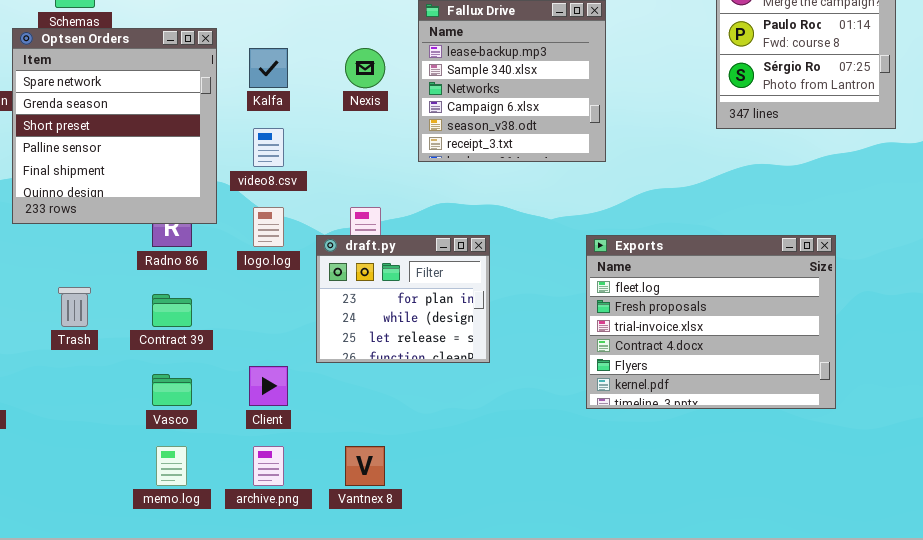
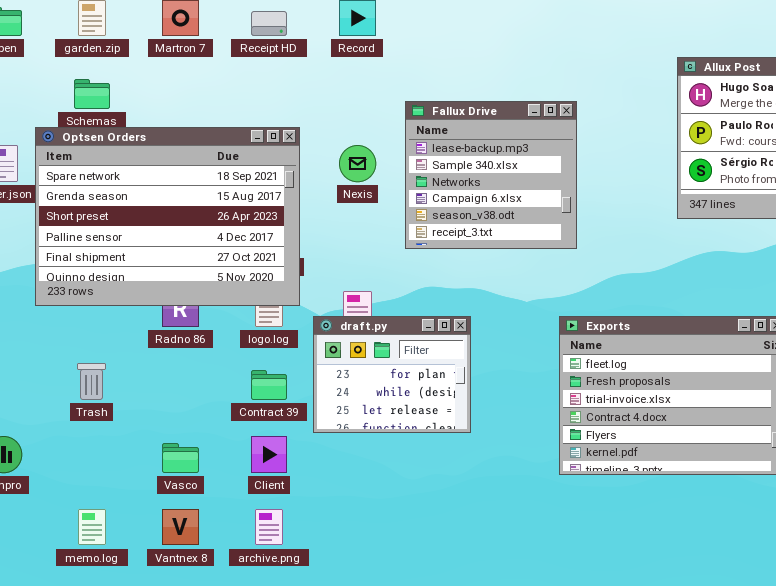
Optsen Orders: [12,28,217,224] -> [35,127,300,306], resized
Contract 39: [152,294,192,327] -> [251,370,287,400], moved
memo.log: [156,446,187,486] -> [78,509,106,545], moved
Vantnex 8: [345,446,385,486] -> [162,509,199,545], moved

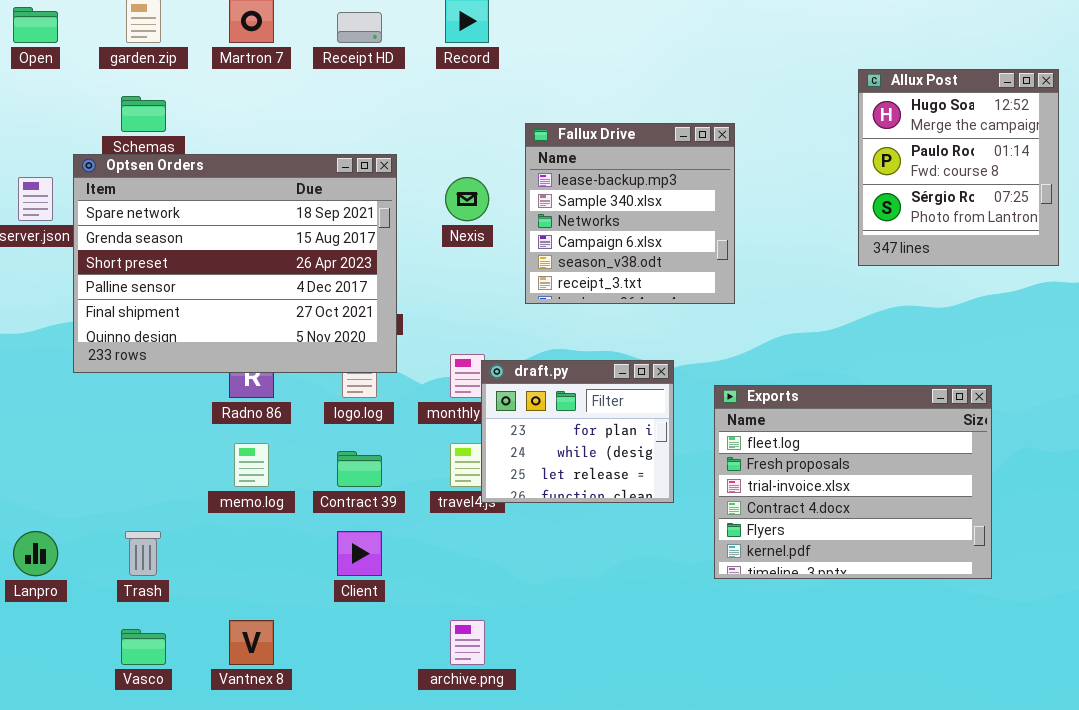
draft.py: [313,316,471,433] -> [481,360,674,503], moved
Trash: [77,363,106,400] -> [125,531,161,576], moved
Vasco: [162,443,199,473] -> [121,629,166,665], moved
memo.log: [78,509,106,545] -> [234,443,269,487], moved
archive.png: [255,509,283,545] -> [450,620,485,665], moved

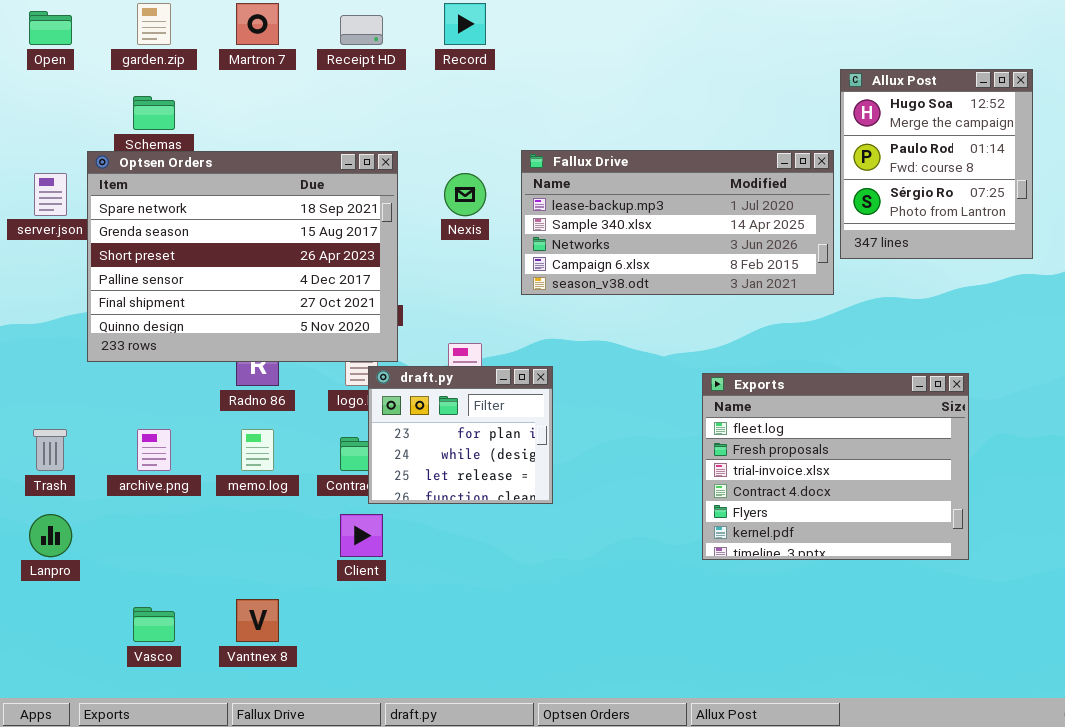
Fallux Drive: [525,123,735,304] -> [521,150,834,295], resized
draft.py: [481,360,674,503] -> [368,366,553,504], moved
Trash: [125,531,161,576] -> [33,429,67,471], moved
archive.png: [450,620,485,665] -> [137,429,171,471], moved

